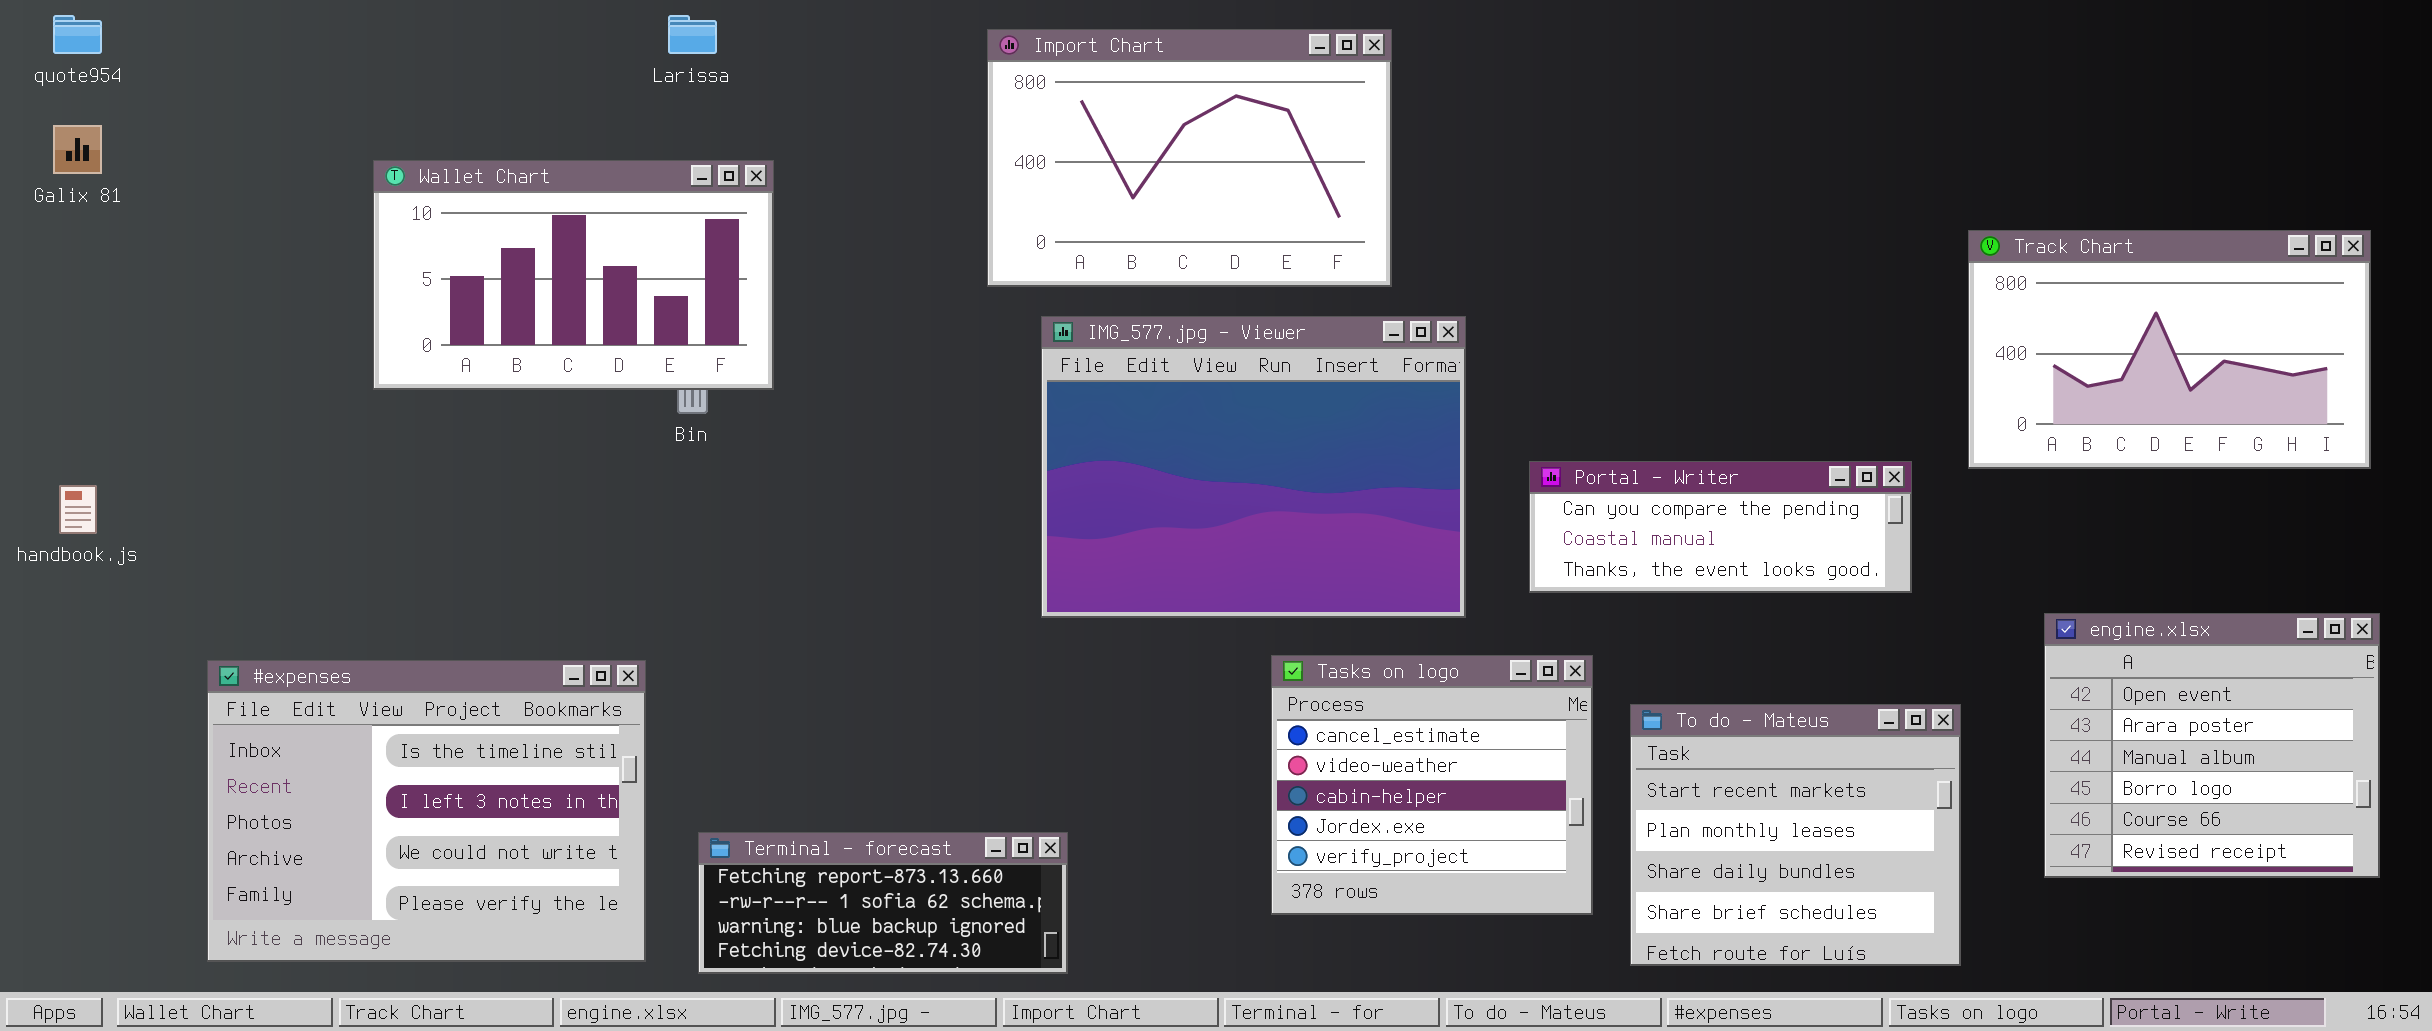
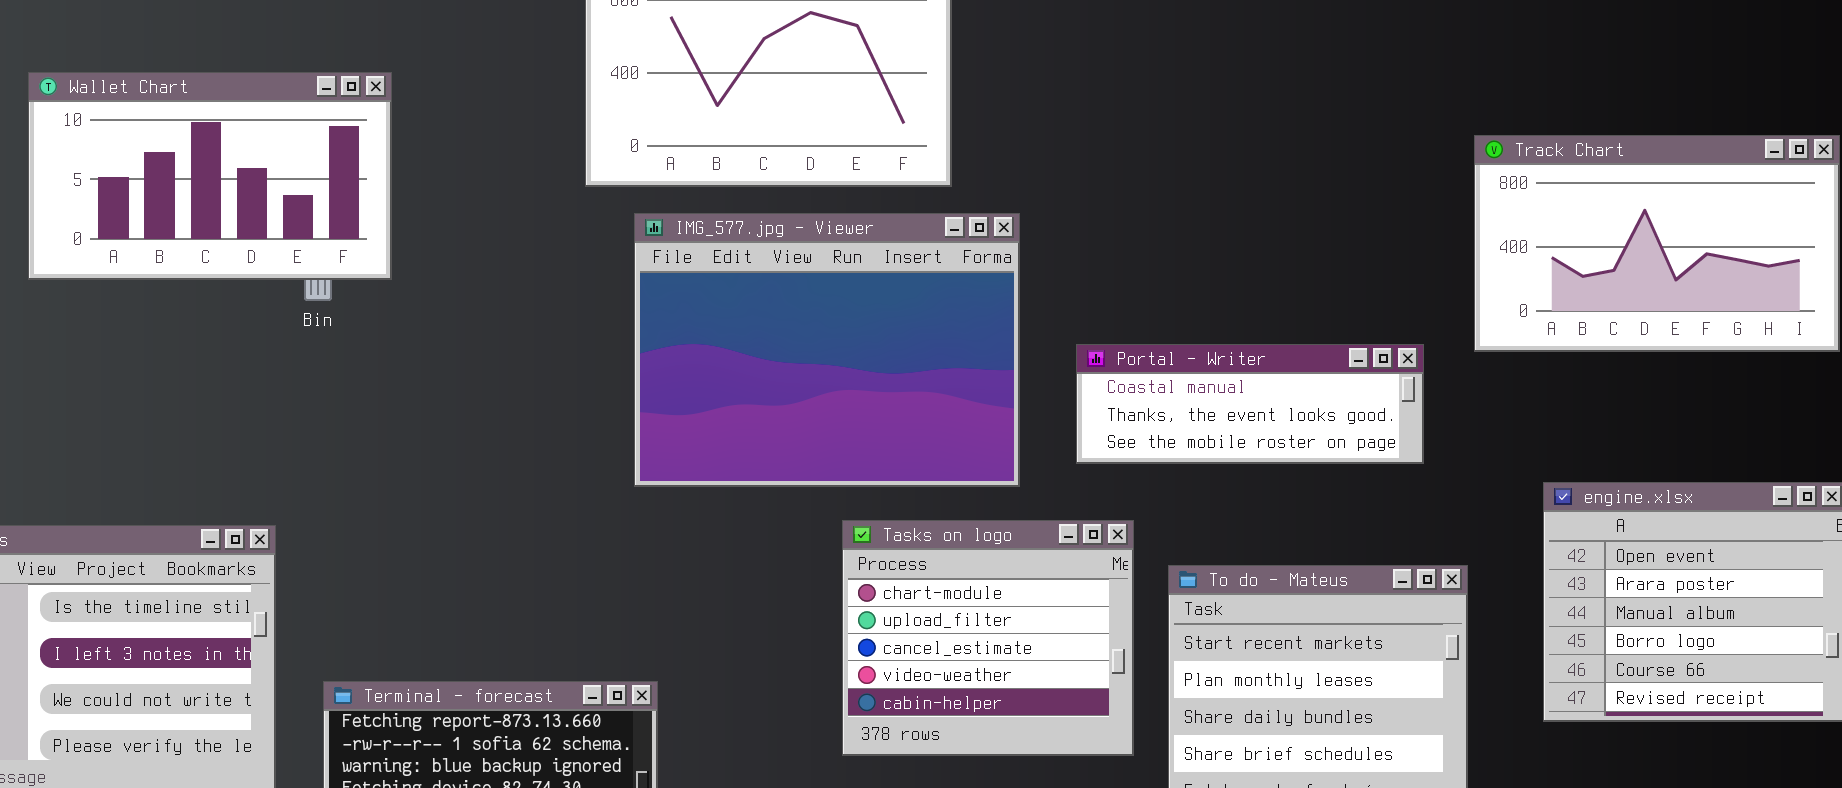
Portal - Writer: [1529,461,1912,593] -> [1076,344,1424,464], scrolled down 1 row
Tasks on logo: [1271,655,1593,915] -> [842,520,1134,756], scrolled up 2 rows

